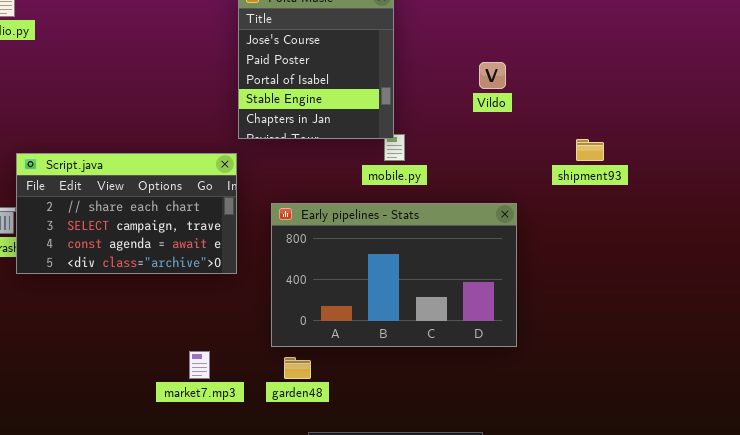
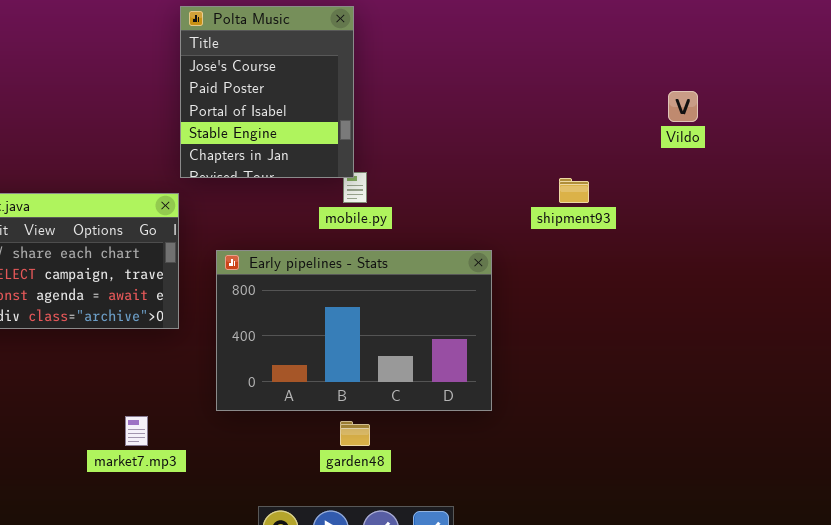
Vildo: [479,62,506,89] -> [668,91,698,122], moved
garden48: [284,357,311,379] -> [340,421,370,446], moved

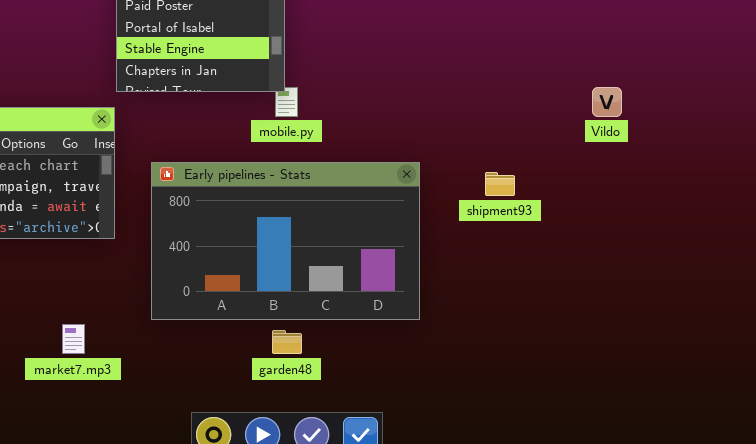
Vildo: [668,91,698,122] -> [592,87,622,117], moved
shipment93: [559,178,589,203] -> [485,172,515,196], moved

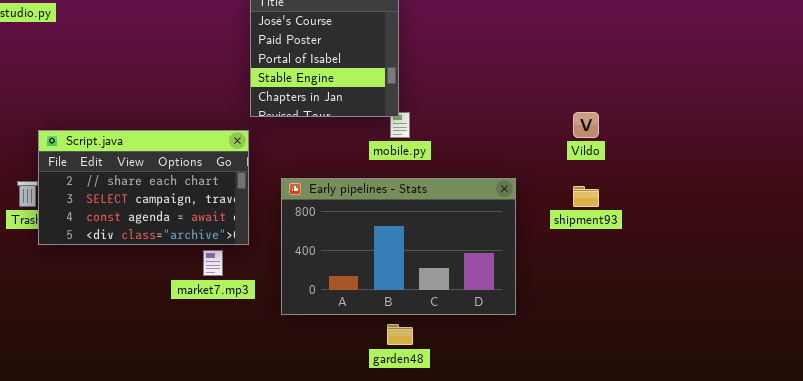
Vildo: [592,87,622,117] -> [573,112,599,138], moved
market7.mp3: [62,324,85,354] -> [203,250,223,276], moved

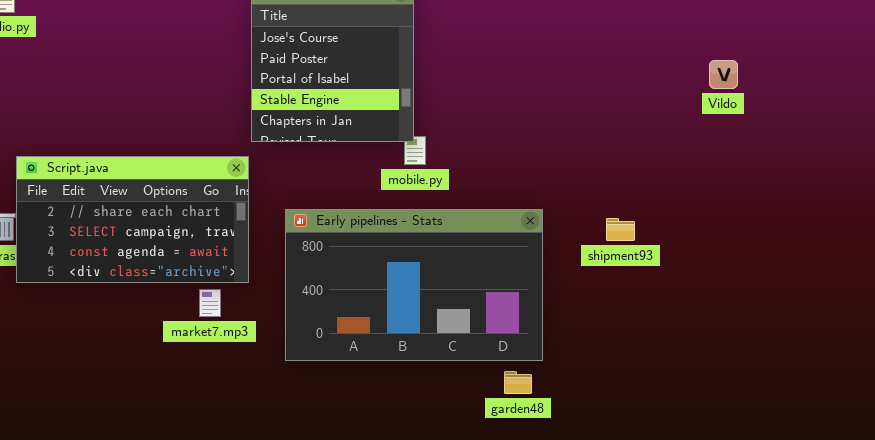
Vildo: [573,112,599,138] -> [709,60,738,89], moved
garden48: [387,324,413,345] -> [504,371,532,394], moved

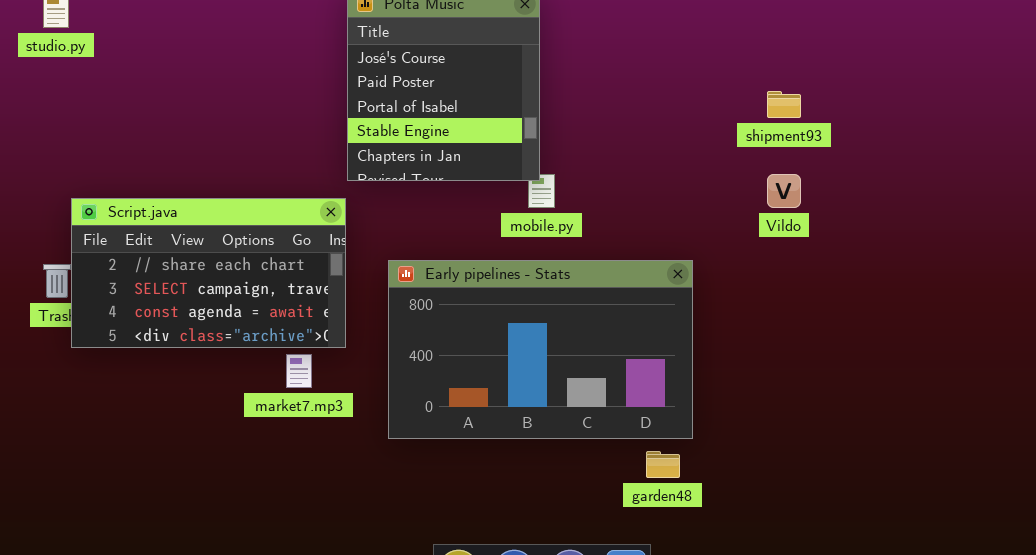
Vildo: [709,60,738,89] -> [767,174,801,208], moved
shipment93: [606,218,635,241] -> [767,91,801,118], moved

